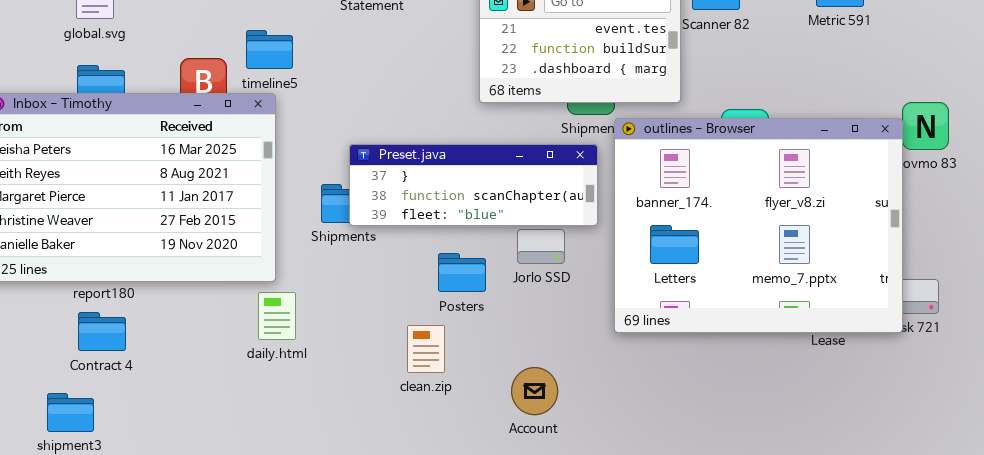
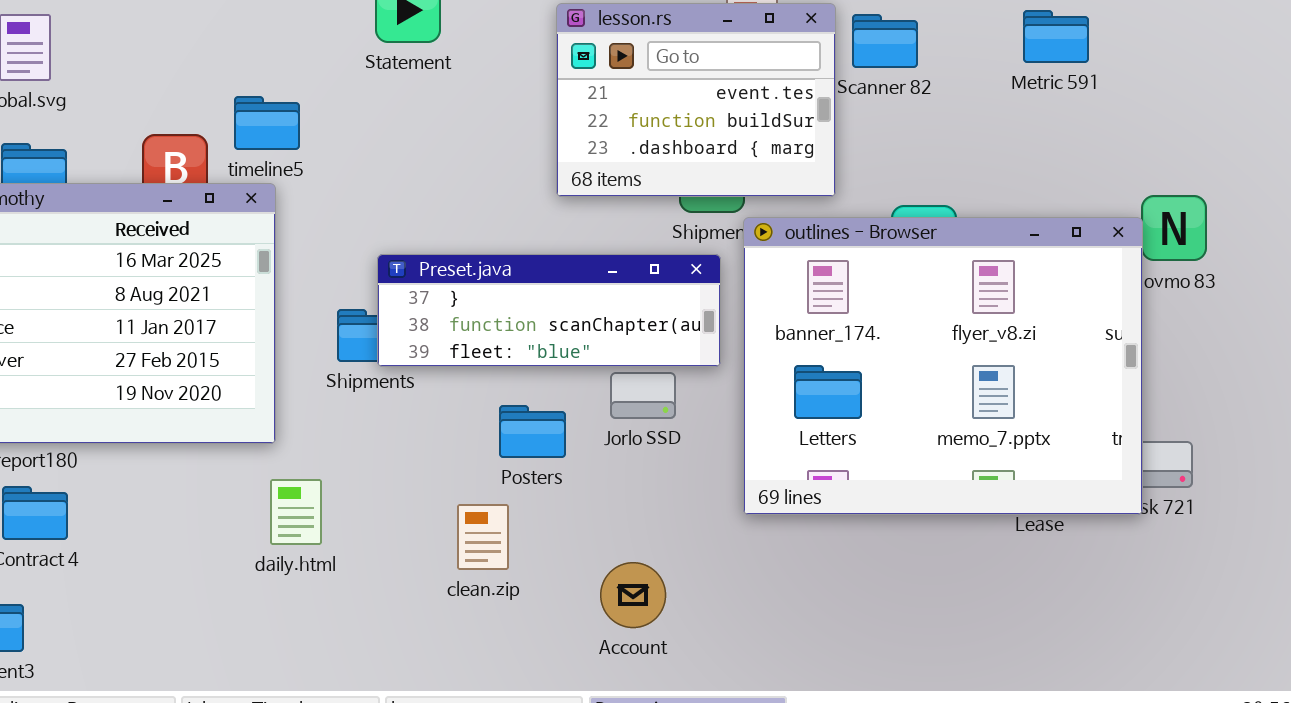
daily.html: [258,292,296,340] -> [270,479,322,545], moved

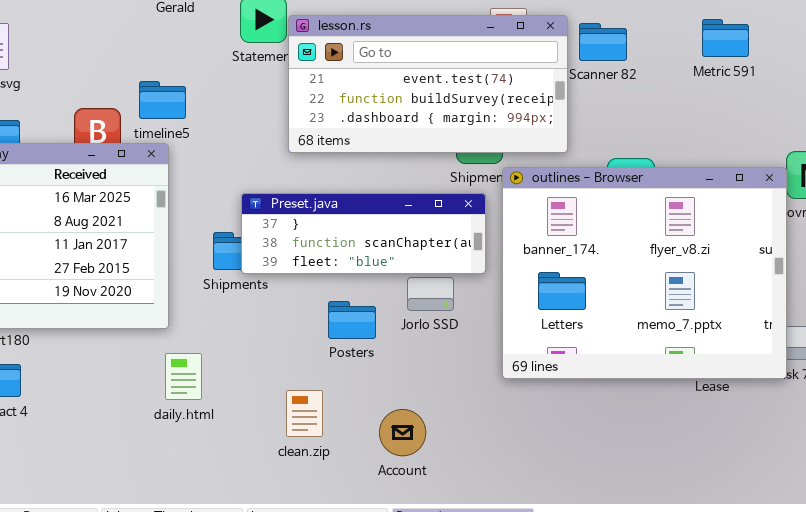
lesson.rs: [556,3,836,197] -> [288,15,568,153], resized
clean.zip: [457,504,509,570] -> [286,390,323,437], moved
Account: [600,562,666,628] -> [379,409,426,456], moved

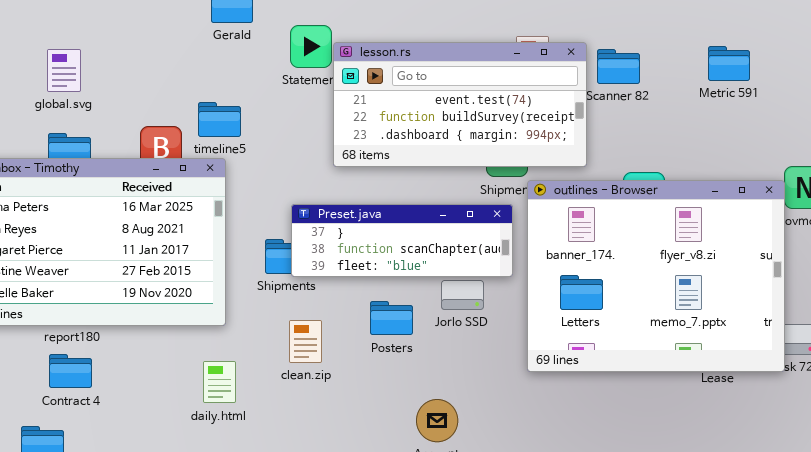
daily.html: [165,353,202,400] -> [203,361,236,403], moved
clean.zip: [286,390,323,437] -> [289,320,322,363], moved

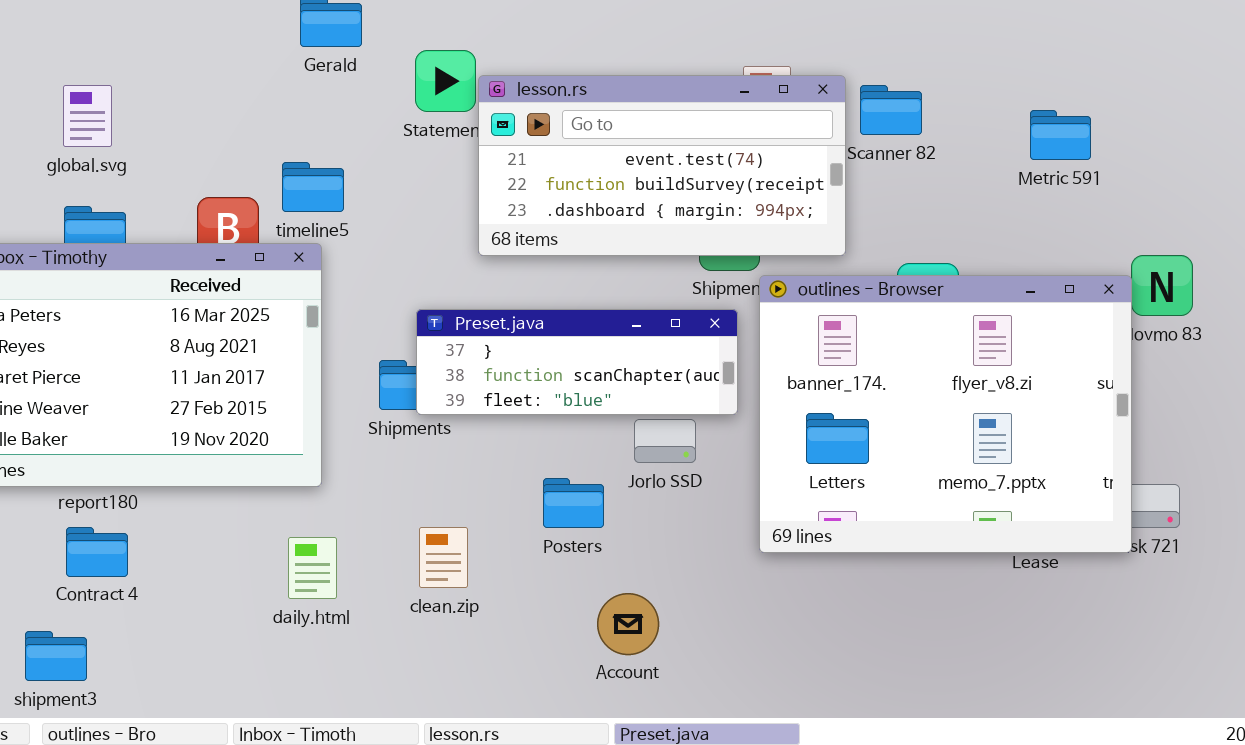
Metric 591: [708,46,750,81] -> [1030,110,1091,160], moved
Posters: [370,301,413,335] -> [543,478,604,528], moved
clean.zip: [289,320,322,363] -> [419,527,468,588], moved

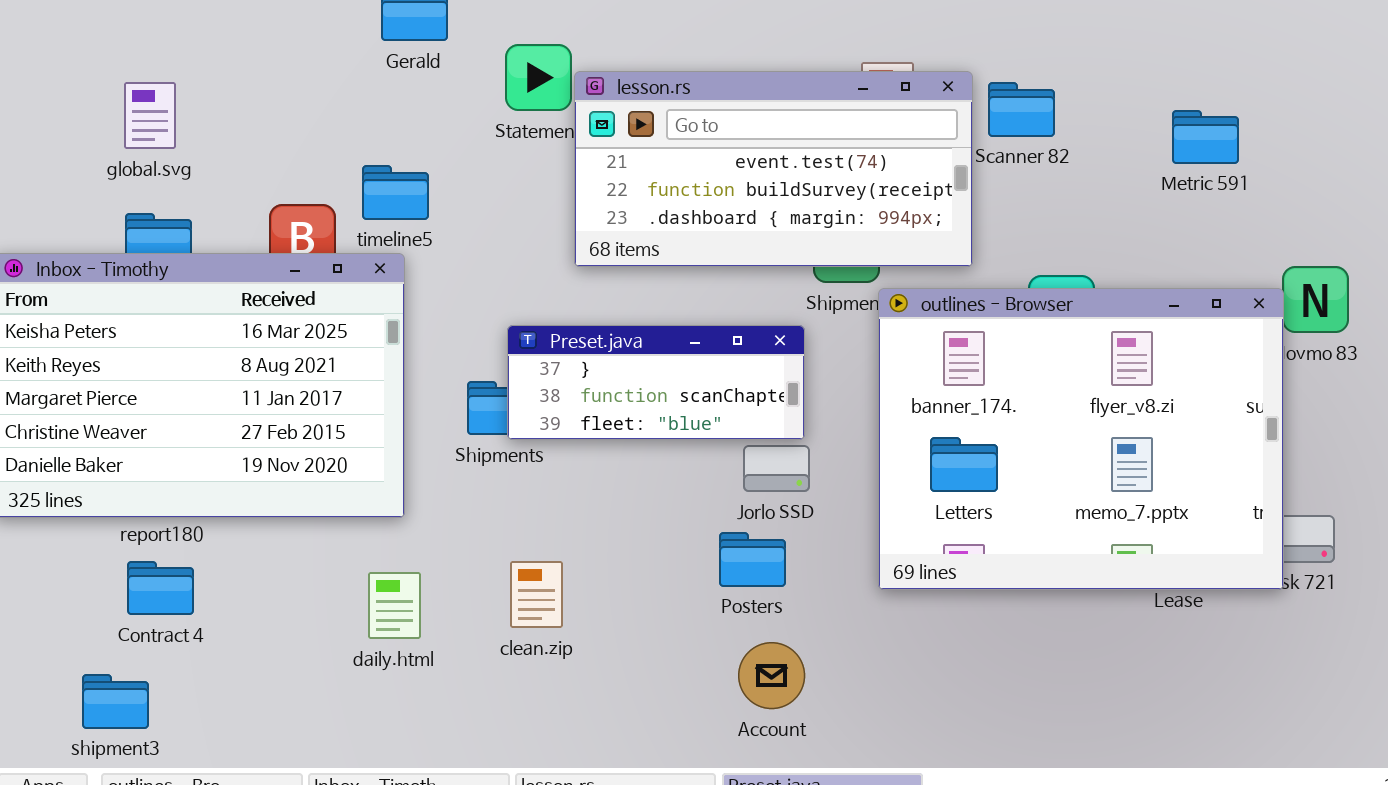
Preset.java: [416,309,738,415] -> [507,325,805,440], resized
Posters: [543,478,604,528] -> [719,532,786,587], moved
Account: [597,593,659,655] -> [738,642,805,709], moved

